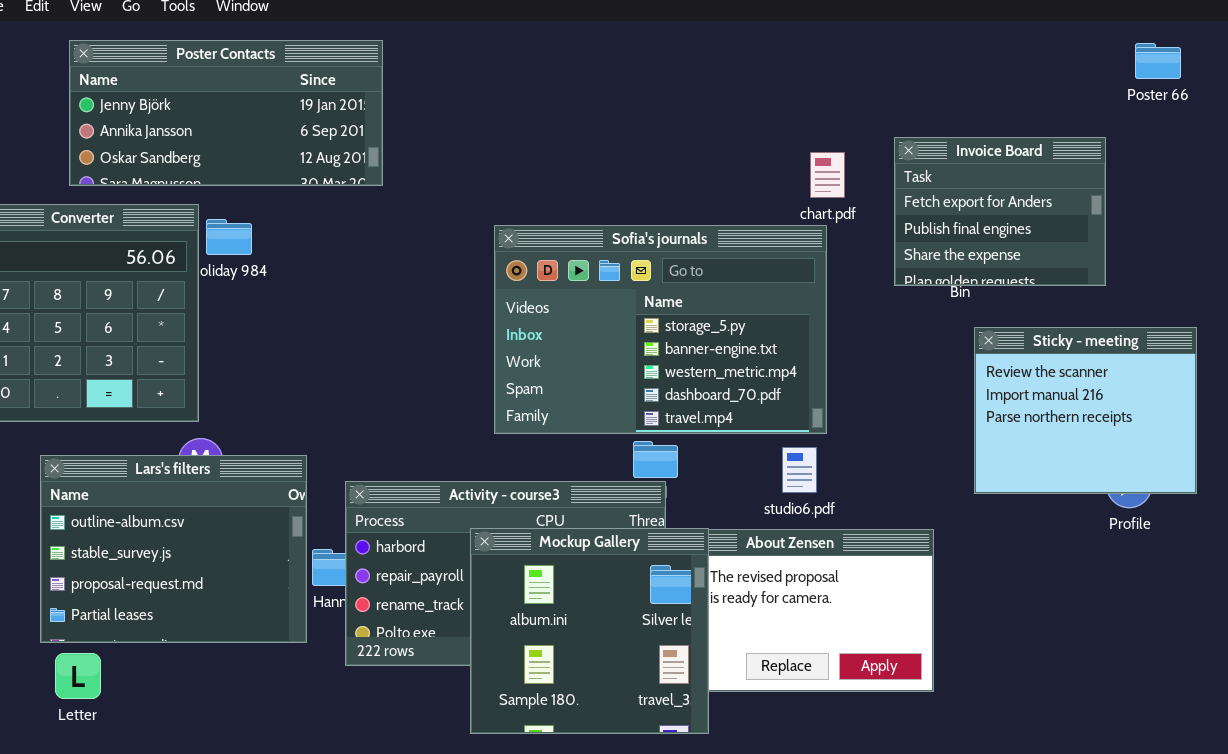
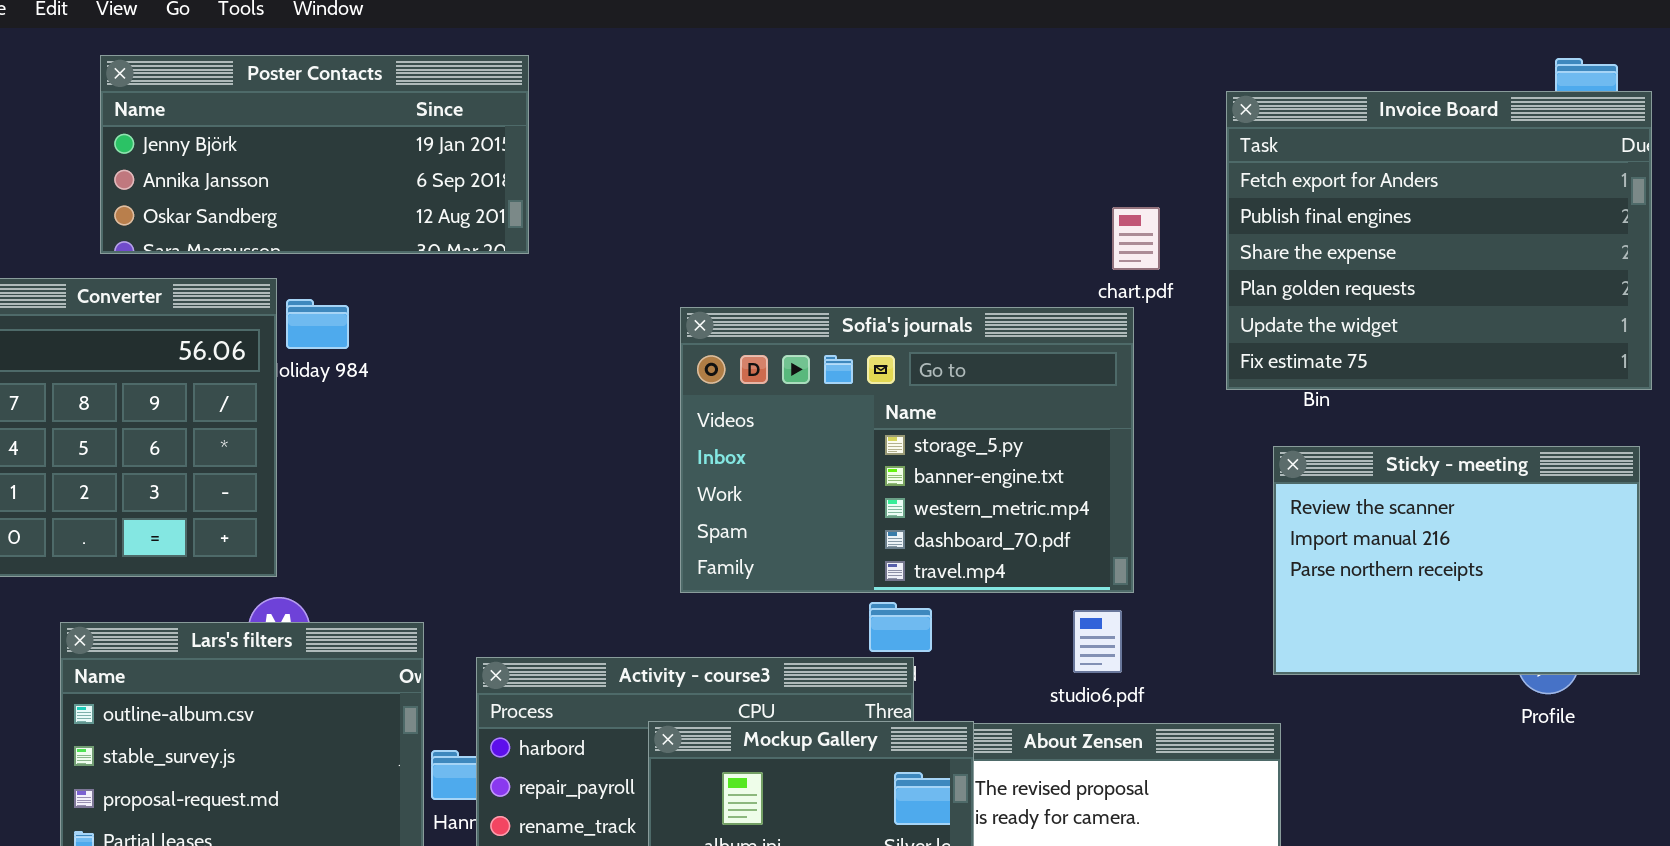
Invoice Board: [894,137,1106,286] -> [1226,91,1652,390], resized
Sticky - meeting: [974,327,1197,494] -> [1273,446,1640,675], resized

